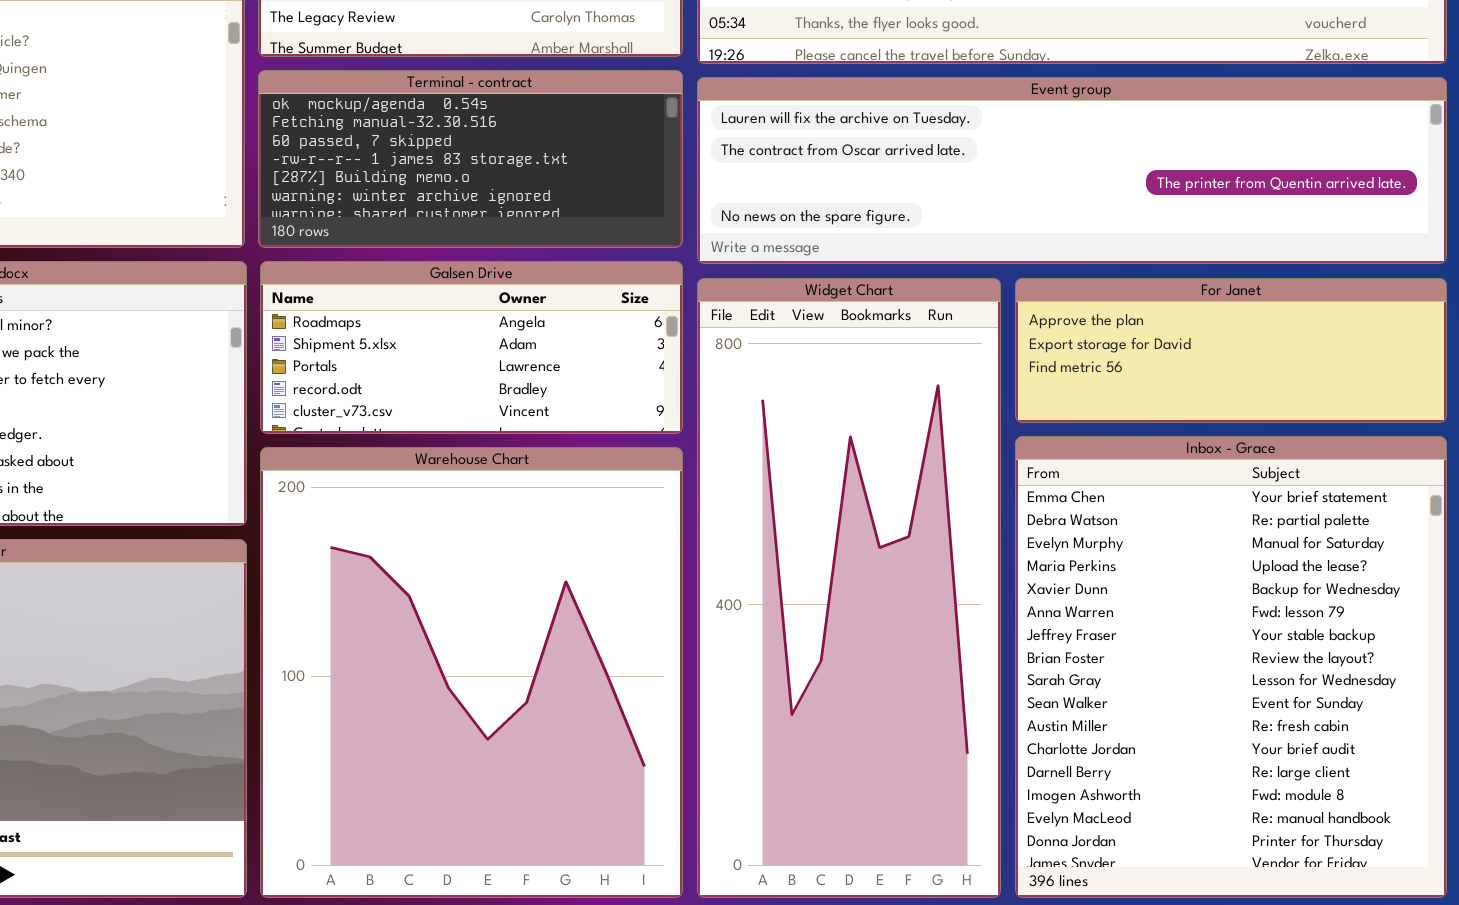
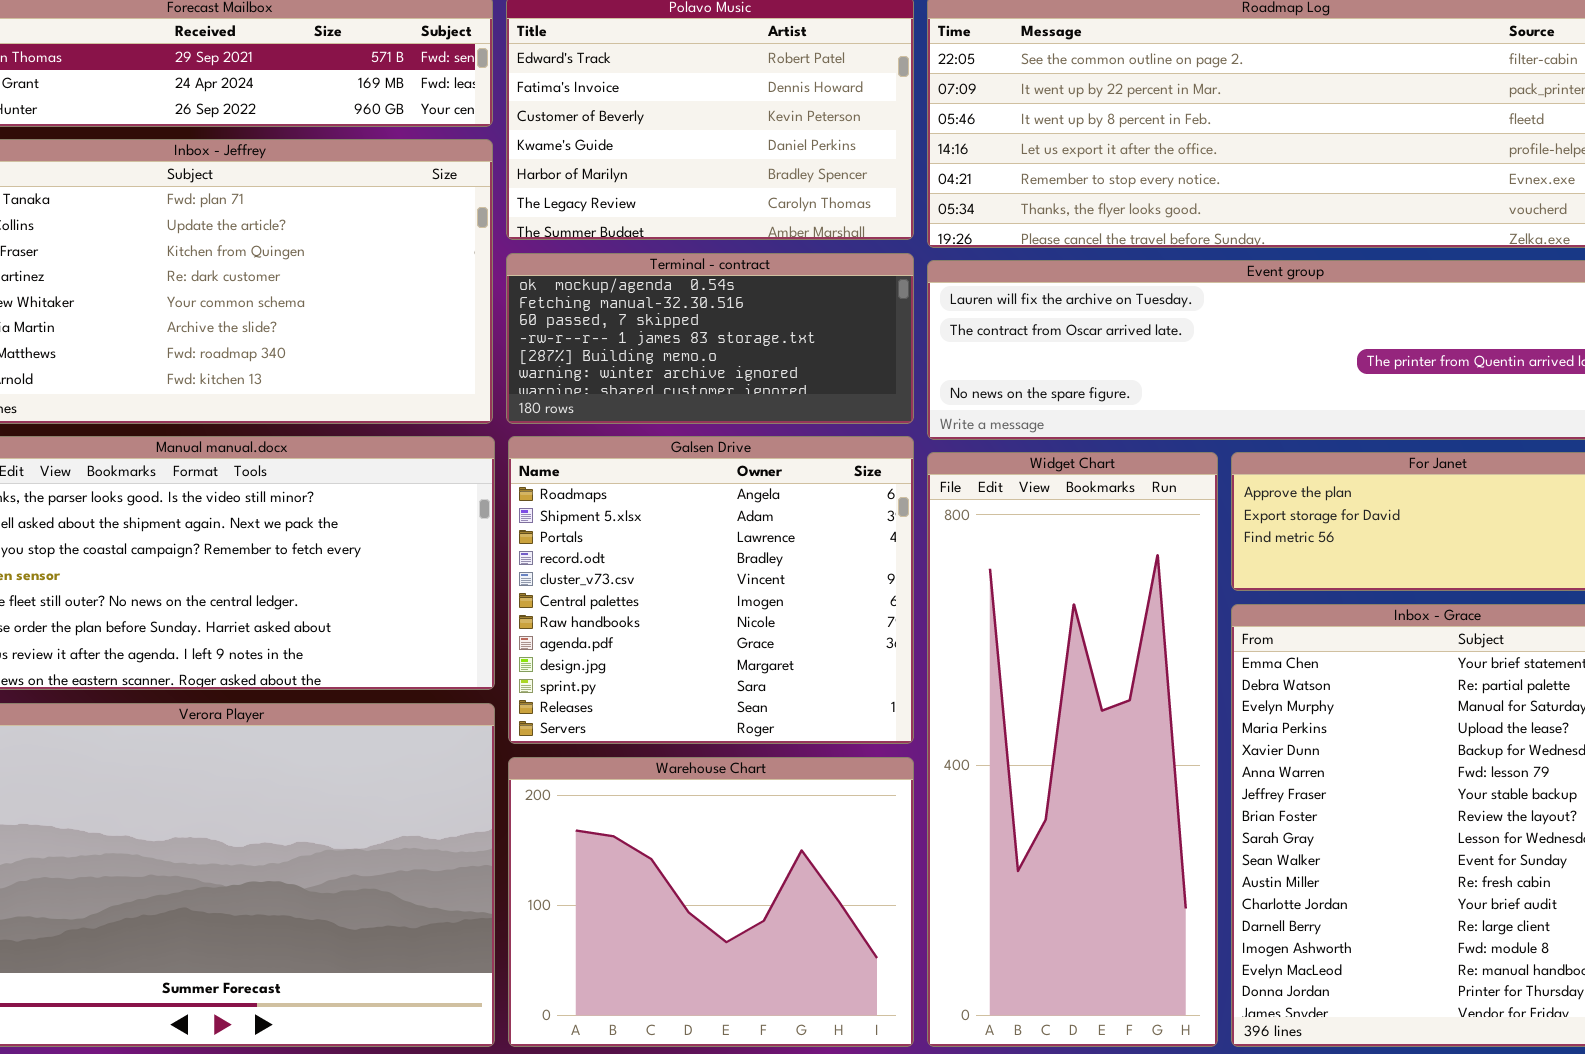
Galsen Drive: [260,261,683,434] -> [508,436,914,744], resized
Warehouse Chart: [260,447,683,898] -> [508,757,914,1047], resized

